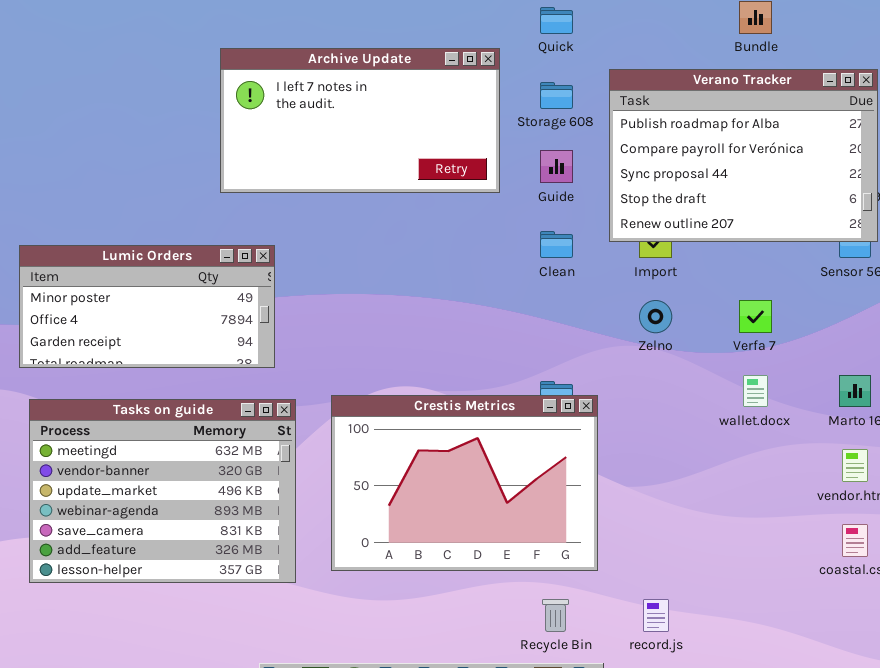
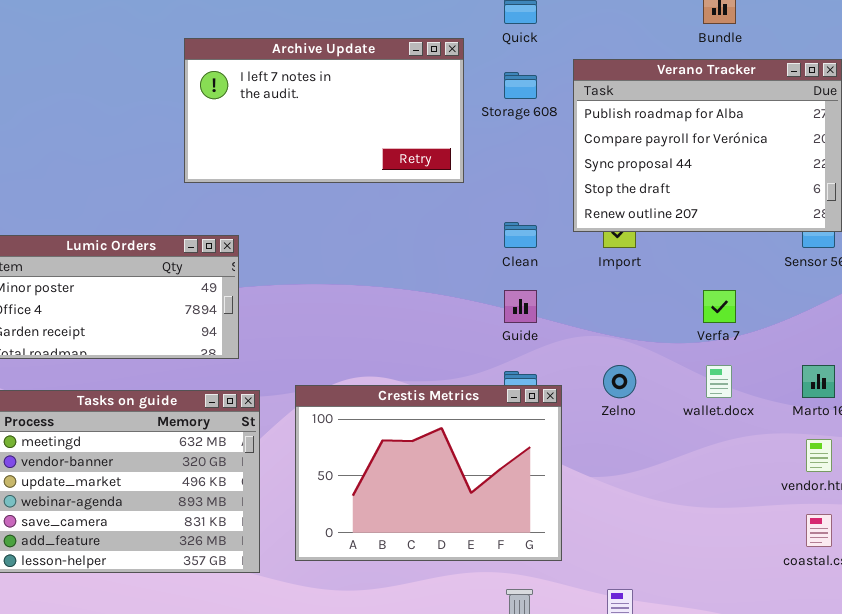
Guide: [540,150,573,183] -> [504,290,537,323], moved
Zelno: [639,300,672,333] -> [603,365,636,398], moved

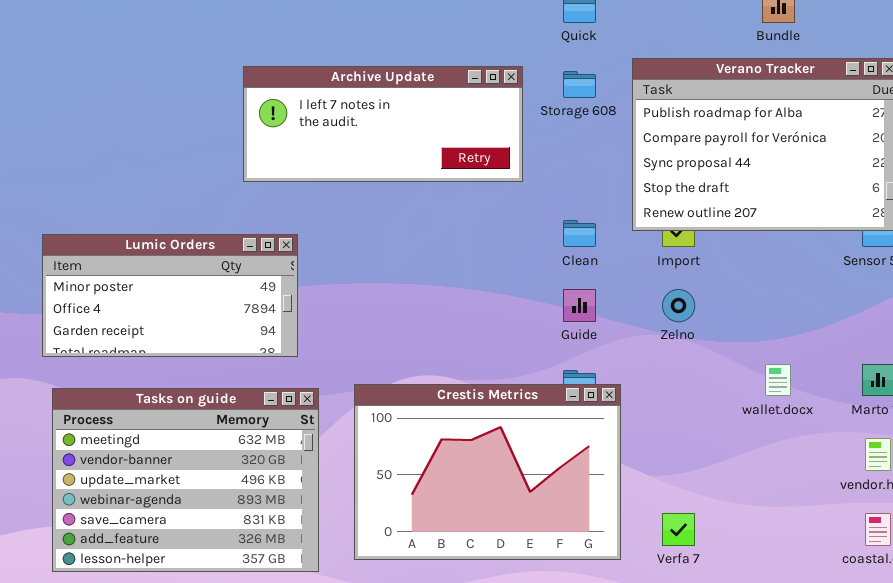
Archive Update: [184,38,464,183] -> [243,66,523,182], resized
Verfa 7: [703,290,736,323] -> [662,513,695,546], moved
Zelno: [603,365,636,398] -> [662,289,695,322], moved

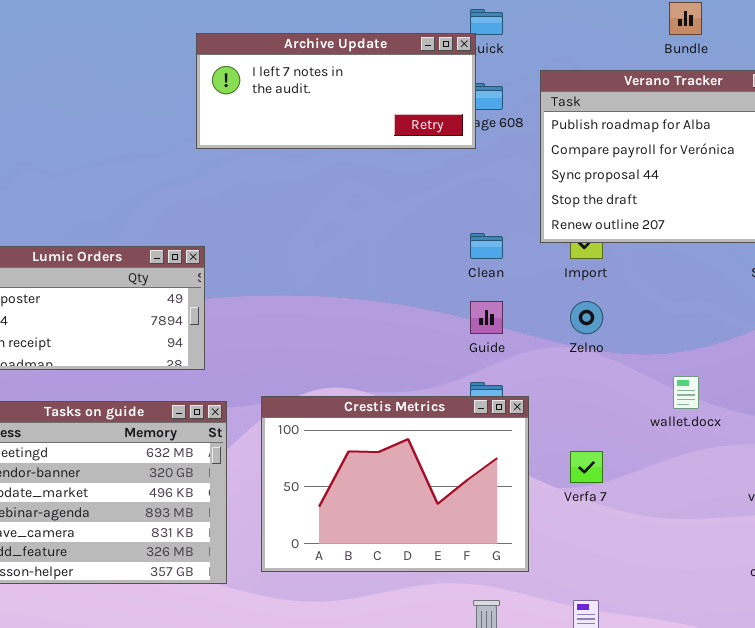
Archive Update: [243,66,523,182] -> [196,33,476,149], moved
Verfa 7: [662,513,695,546] -> [570,451,603,483], moved

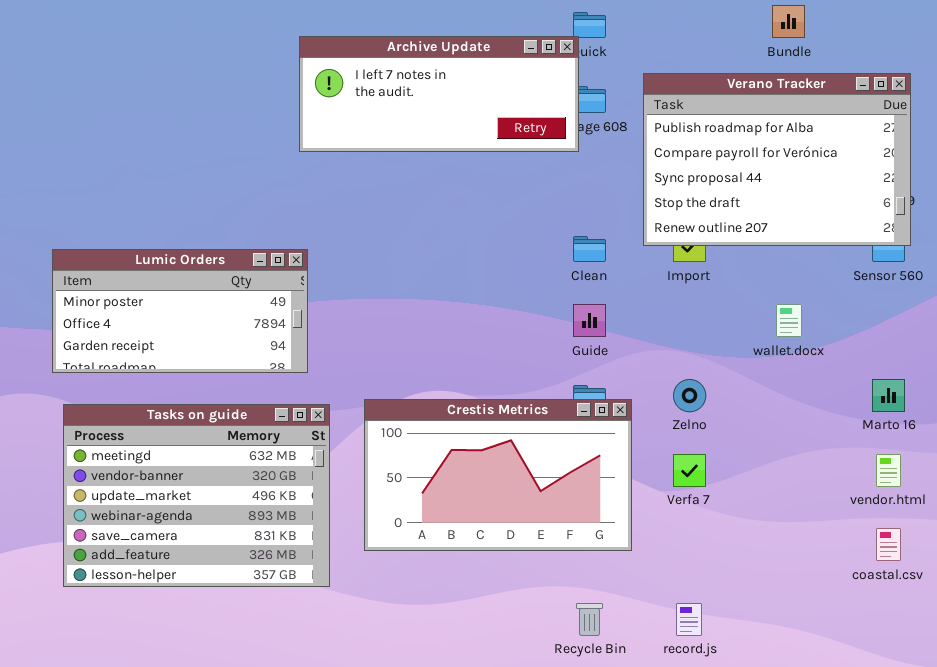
Zelno: [570,301,603,334] -> [673,379,706,412], moved
wallet.docx: [673,376,699,409] -> [776,304,802,337], moved
Crestis Metrics: [261,396,529,572] -> [364,399,632,551], resized

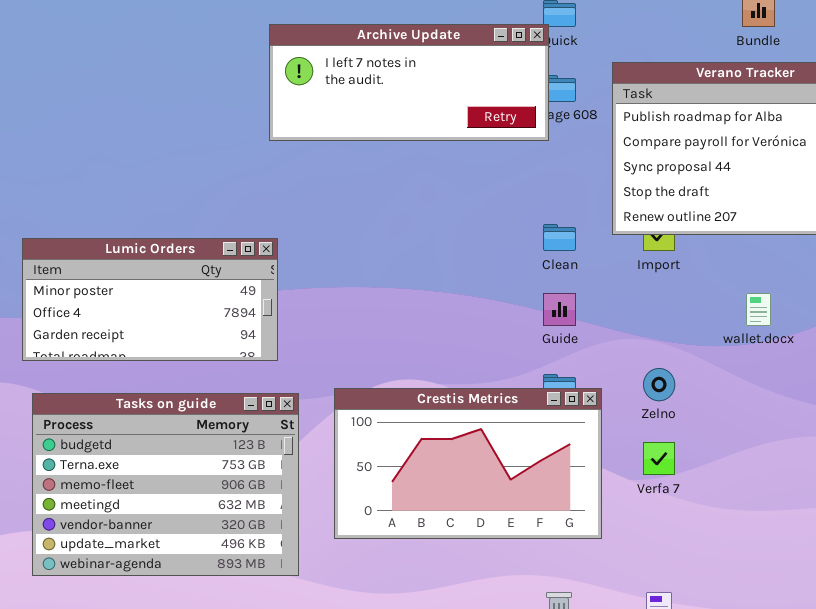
Tasks on guide: [63,404,330,587] -> [32,393,299,576], scrolled up 3 rows

